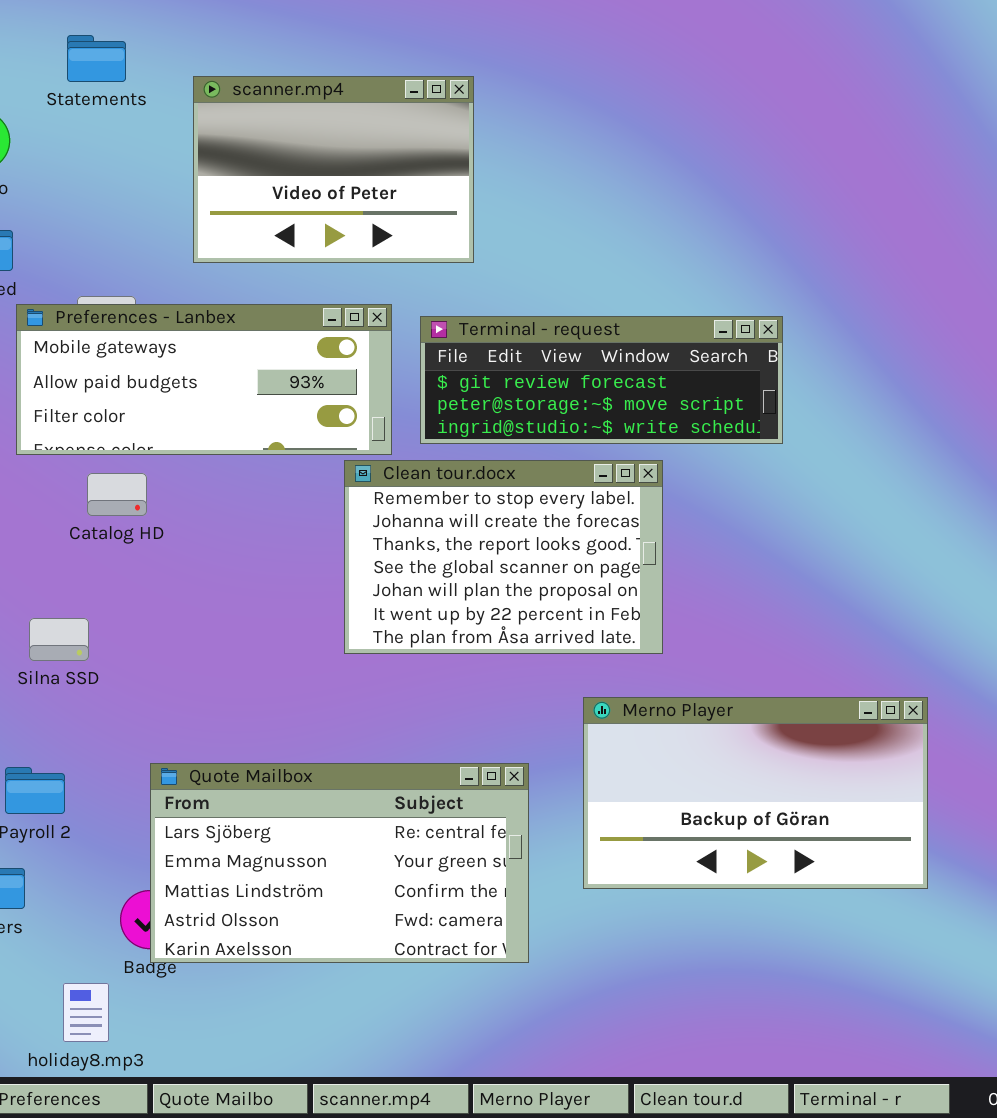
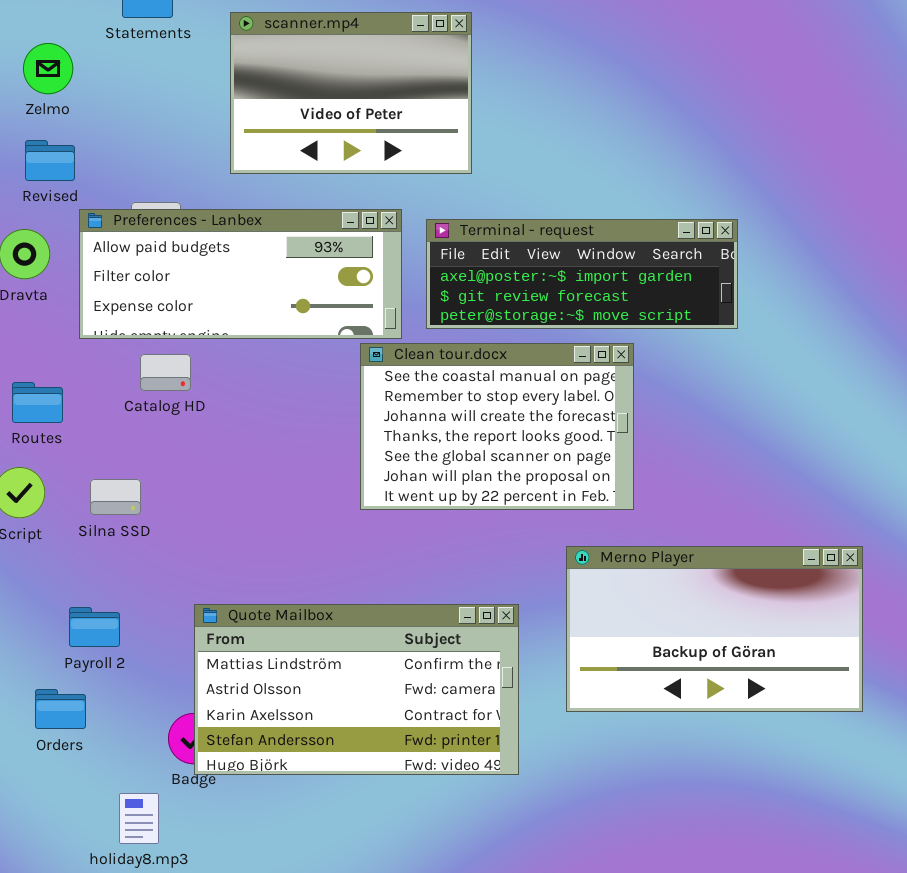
Preferences - Lanbex: [16,304,392,455] -> [79,209,402,339], scrolled down 1 row
Terminal - request: [420,316,783,444] -> [426,219,738,329], scrolled up 1 row
Clean tour.docx: [344,460,663,654] -> [360,343,634,510], scrolled up 1 row
Quote Mailbox: [150,763,529,963] -> [194,604,519,775], scrolled down 2 rows

